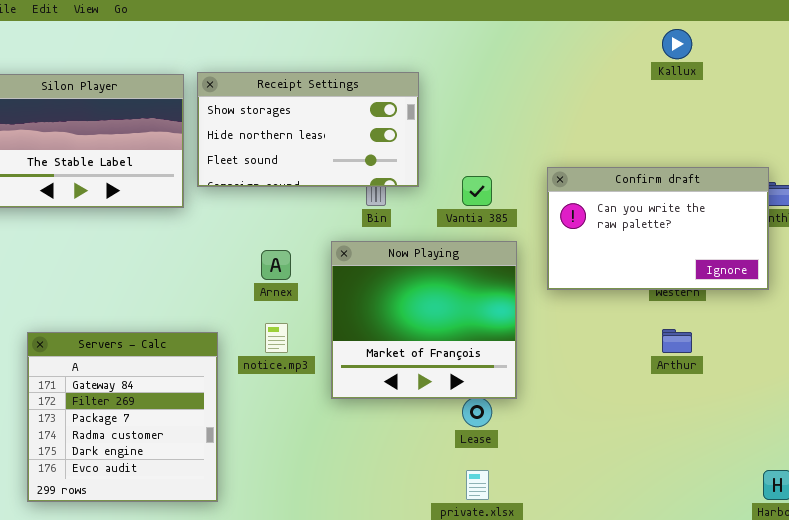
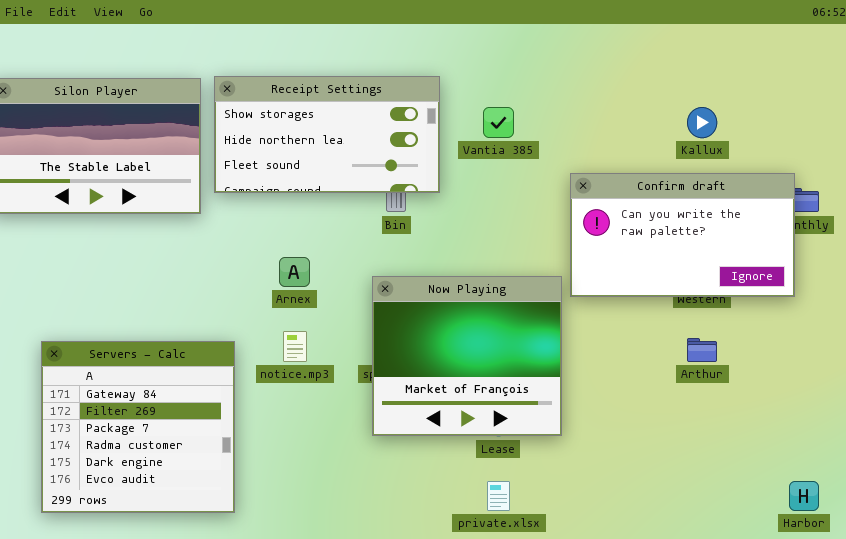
Kallux: [662,29,692,59] -> [687,107,717,138], moved
Vantia 385: [462,176,492,206] -> [483,107,514,138], moved
Now Playing: [331,241,517,399] -> [372,276,562,436], moved

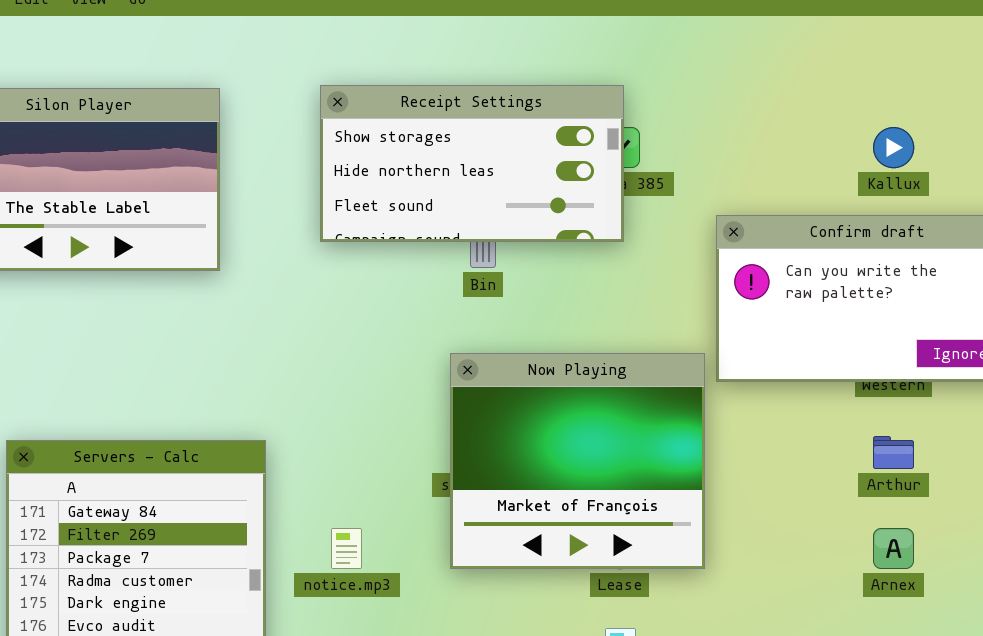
Receipt Settings: [214,76,440,193] -> [320,85,624,242], moved
Arnex: [279,257,310,287] -> [873,528,914,569], moved
notice.mp3: [283,331,307,362] -> [331,528,362,569], moved

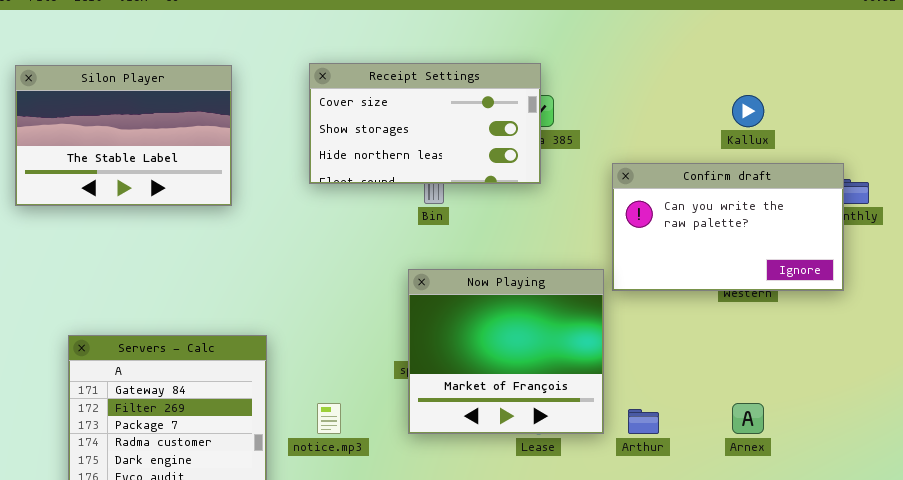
Receipt Settings: [320,85,624,242] -> [309,63,541,184], scrolled up 1 row
Arthur: [873,436,914,469] -> [628,409,659,434], moved

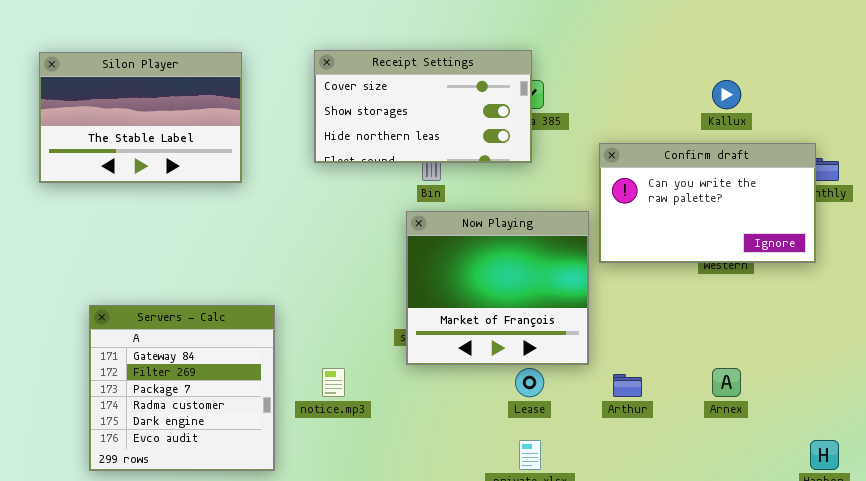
Now Playing: [408,269,604,434] -> [406,211,589,365], moved

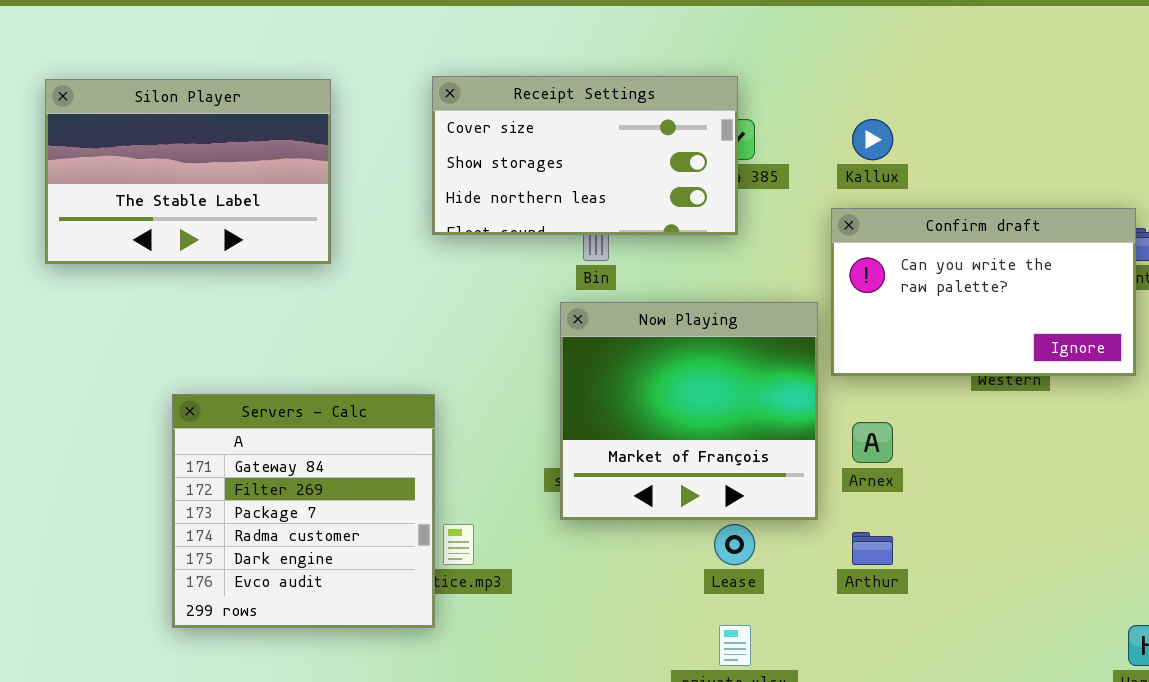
Kallux: [712,80,741,109] -> [852,119,893,160], moved
Servers - Calc: [89,305,275,471] -> [172,394,435,628], moved
Arnex: [712,368,741,397] -> [852,422,893,463], moved

